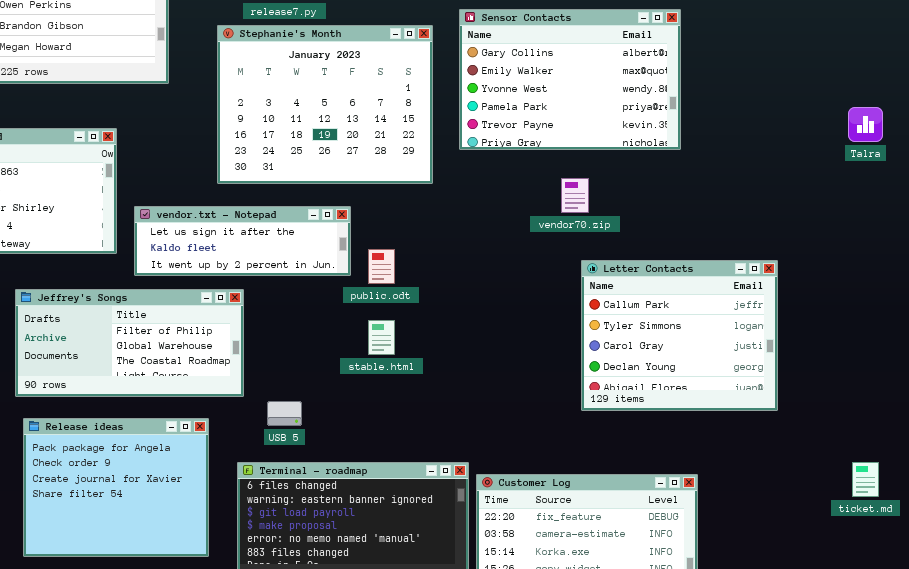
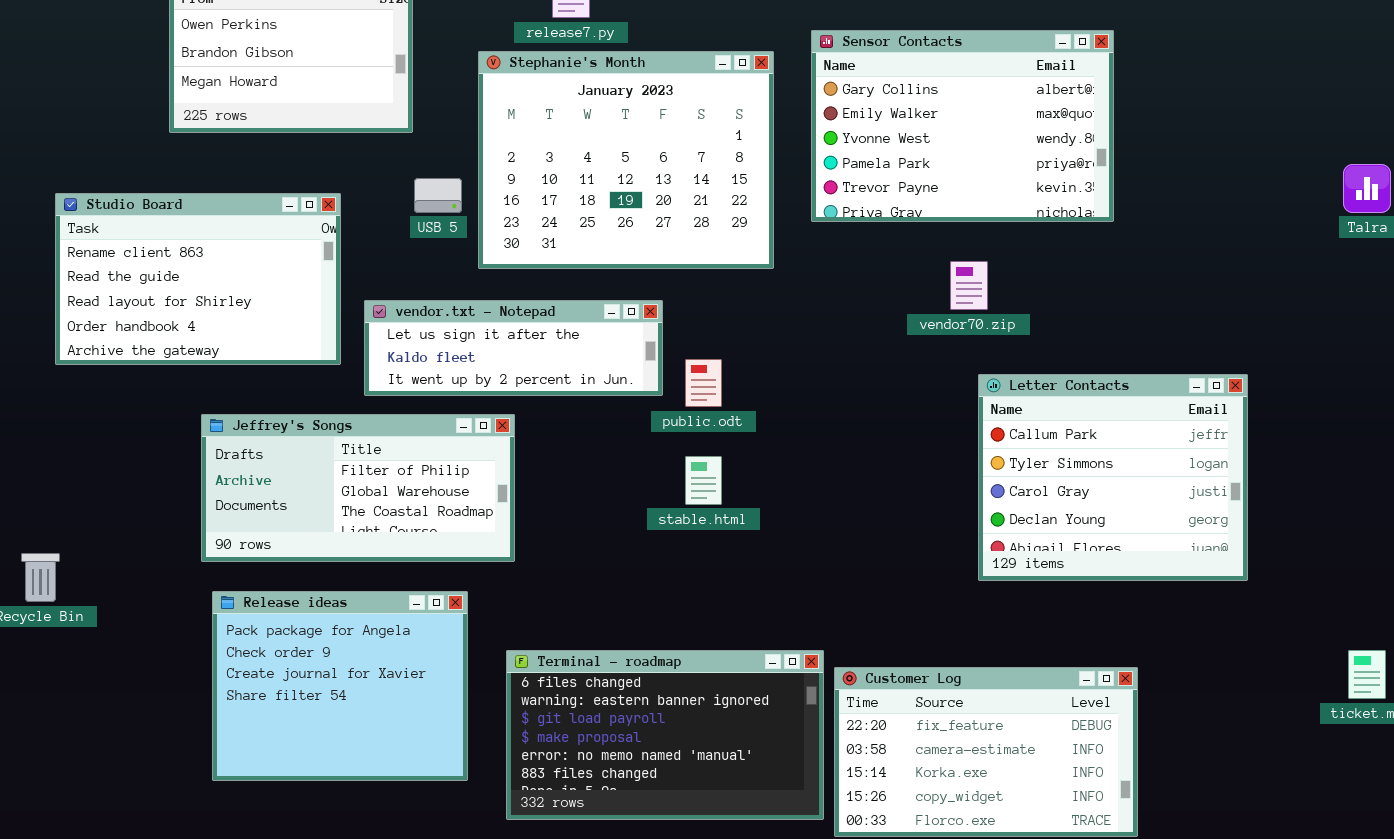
USB 5: [267,401,302,426] -> [414,178,462,213], moved

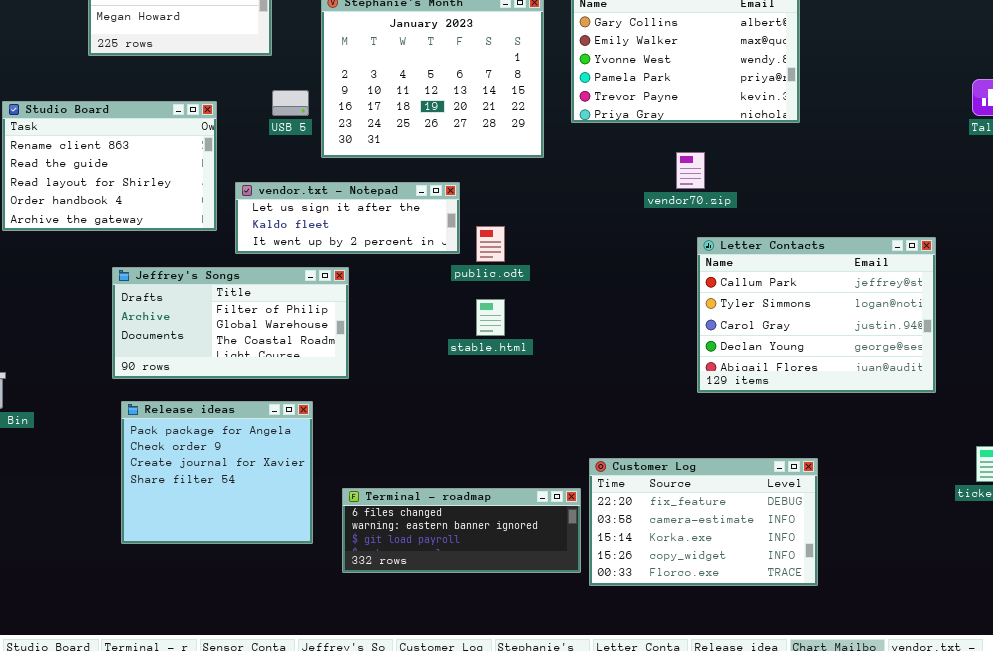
Letter Contacts: [978,374,1248,581] -> [697,237,936,393], resized
Terminal - roadmap: [506,650,824,820] -> [342,488,581,573], resized

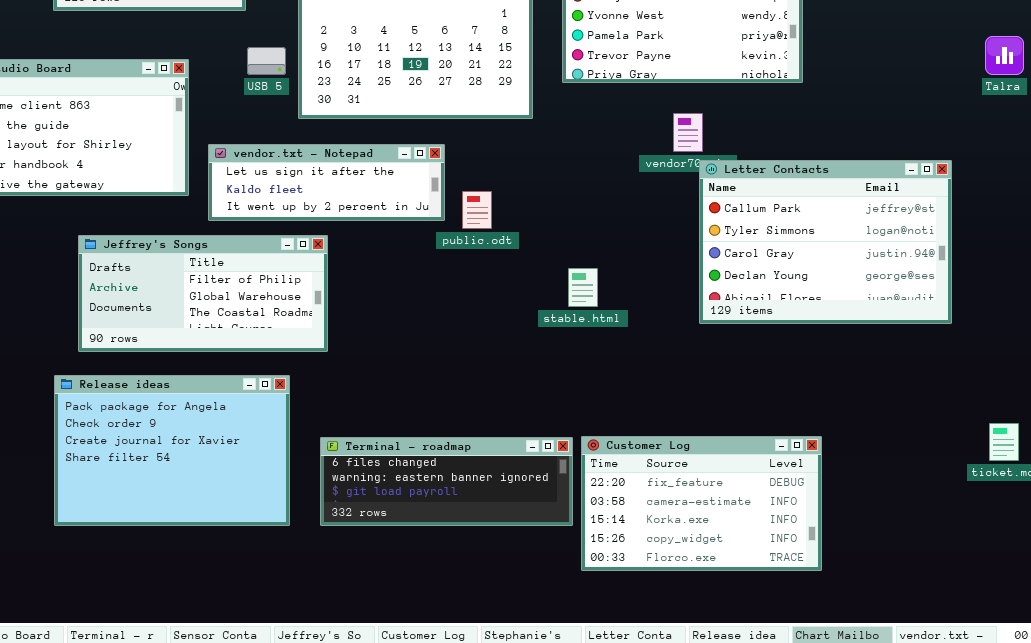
Letter Contacts: [697,237,936,393] -> [699,160,952,324], moved
stable.html: [476,299,505,336] -> [568,268,598,307], moved
Release ideas: [121,401,313,544] -> [54,375,290,526], resized
Terminal - roadmap: [342,488,581,573] -> [320,437,573,526], moved

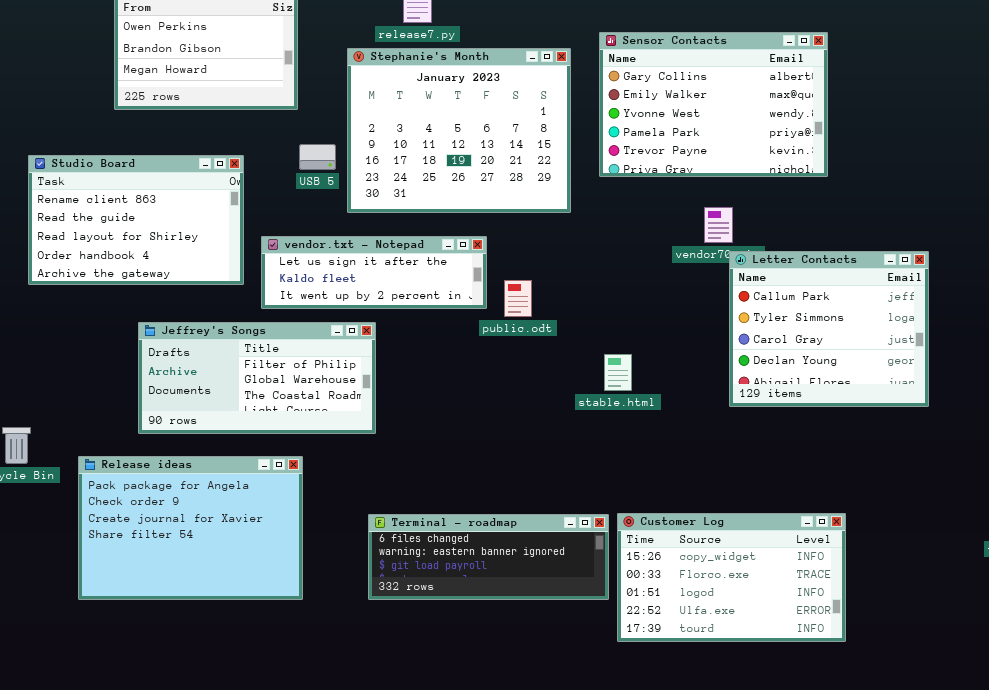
Letter Contacts: [699,160,952,324] -> [729,251,929,407], resized
Release ideas: [54,375,290,526] -> [78,456,303,600], moved
Customer Log: [581,436,822,571] -> [617,513,846,642], scrolled down 3 rows

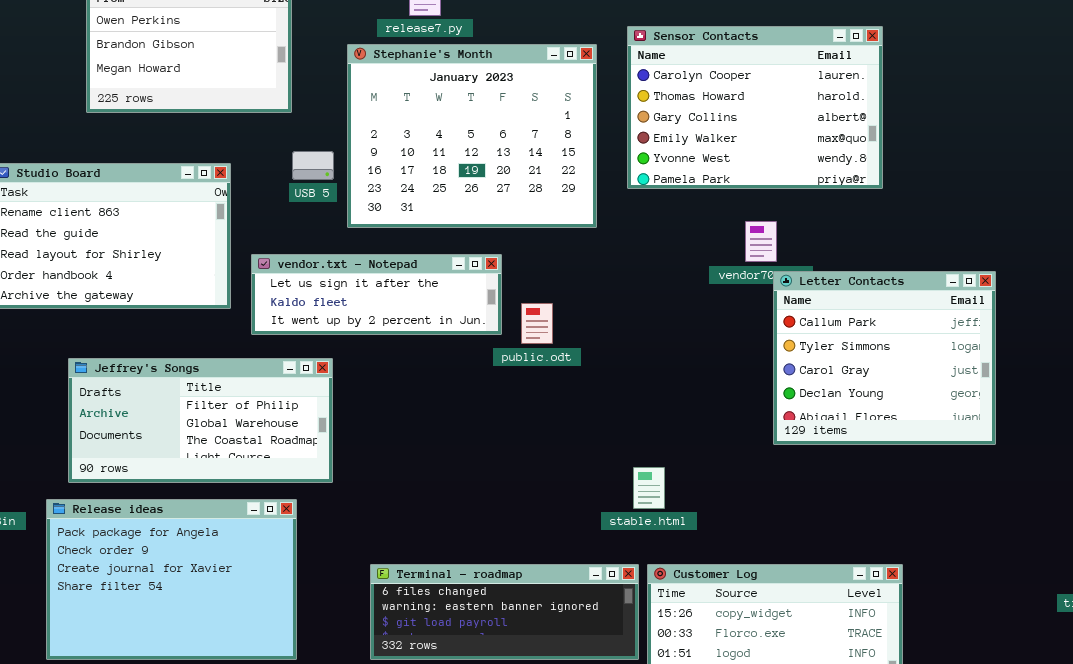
Sensor Contacts: [599,32,828,177] -> [627,26,883,189], scrolled up 2 rows
Jeffrey's Songs: [138,322,376,434] -> [68,358,333,483], moved
stable.html: [604,354,632,391] -> [633,467,665,509], moved

